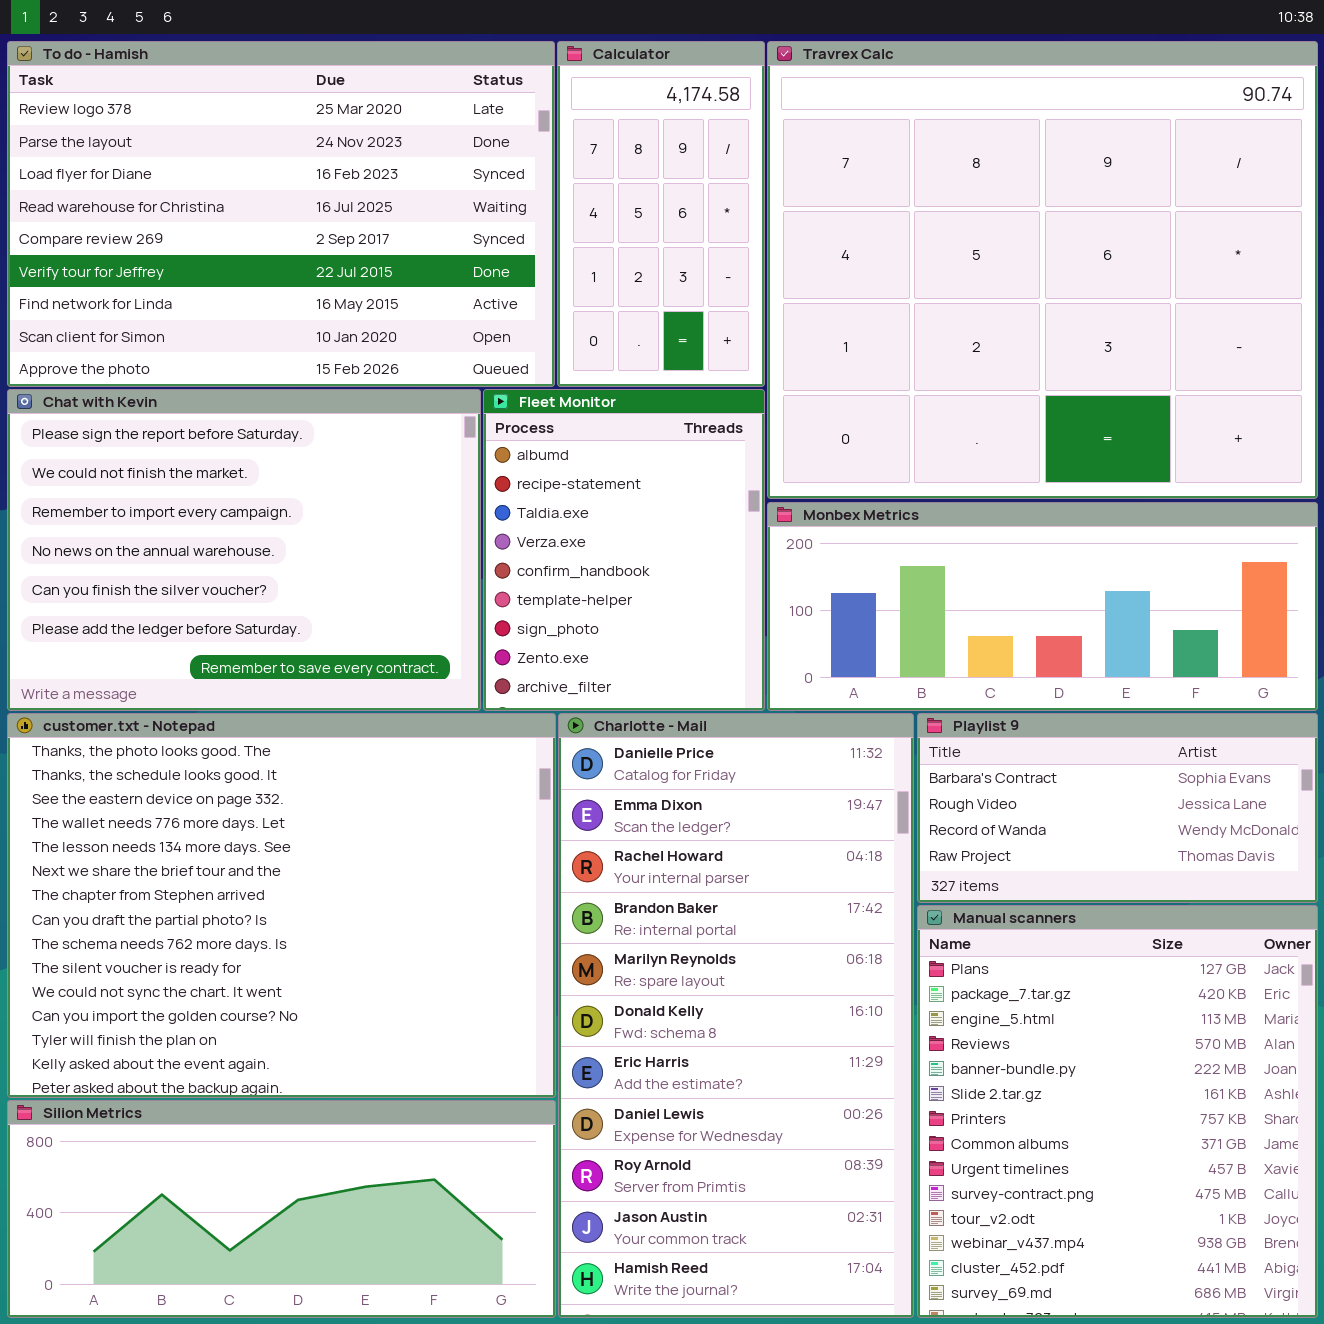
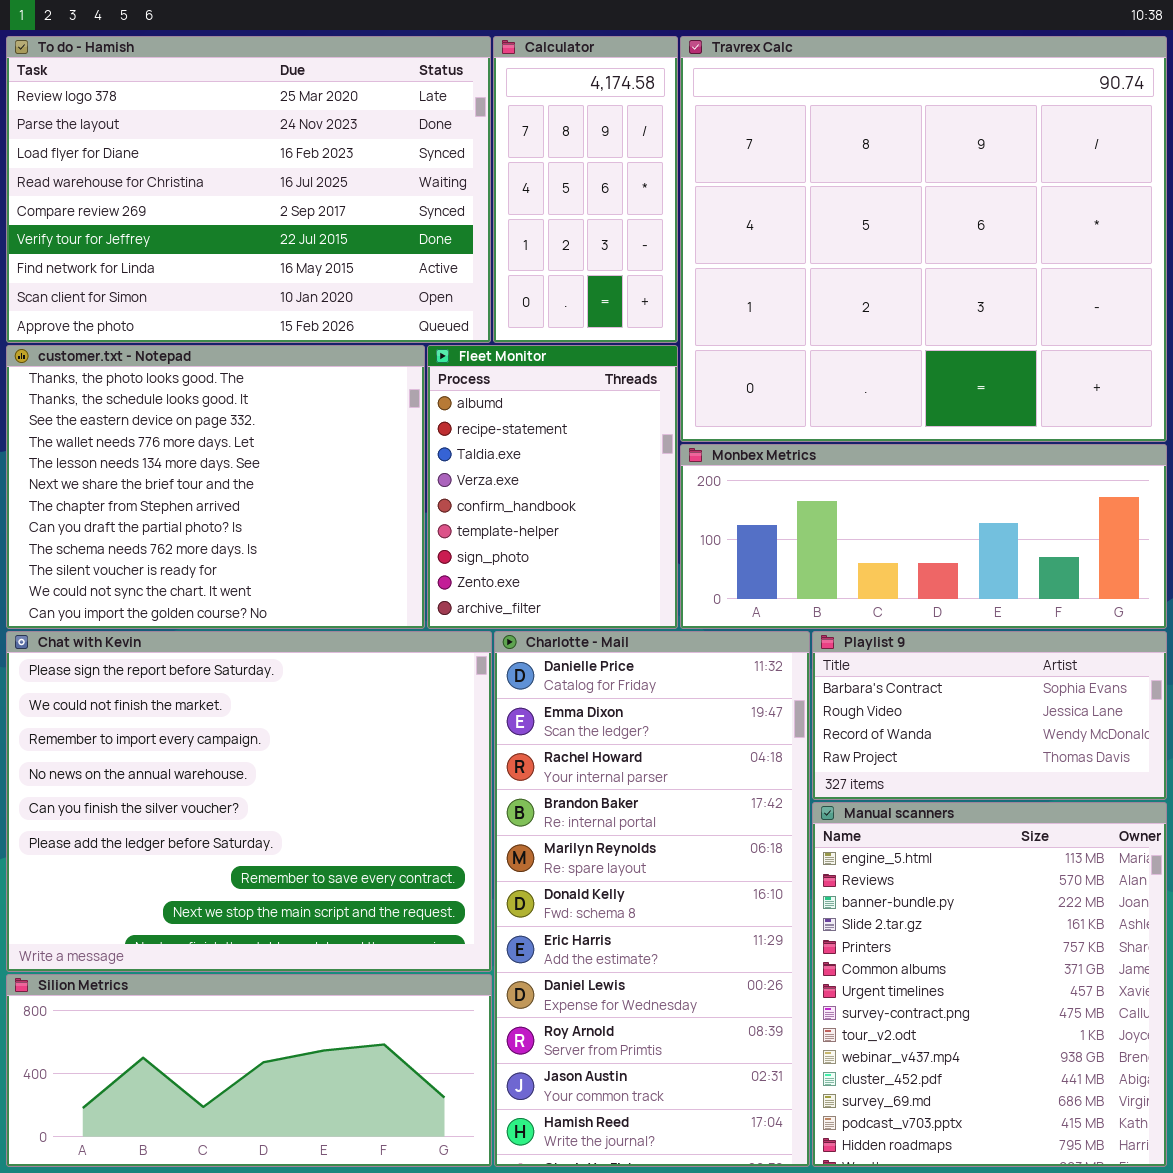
Chat with Kevin: [7,389,481,711] -> [6,631,492,972], moved, resized
customer.txt - Notepad: [7,713,556,1098] -> [6,345,425,629], moved, resized
Manual scanners: [917,905,1318,1318] -> [812,802,1167,1167], scrolled down 2 rows

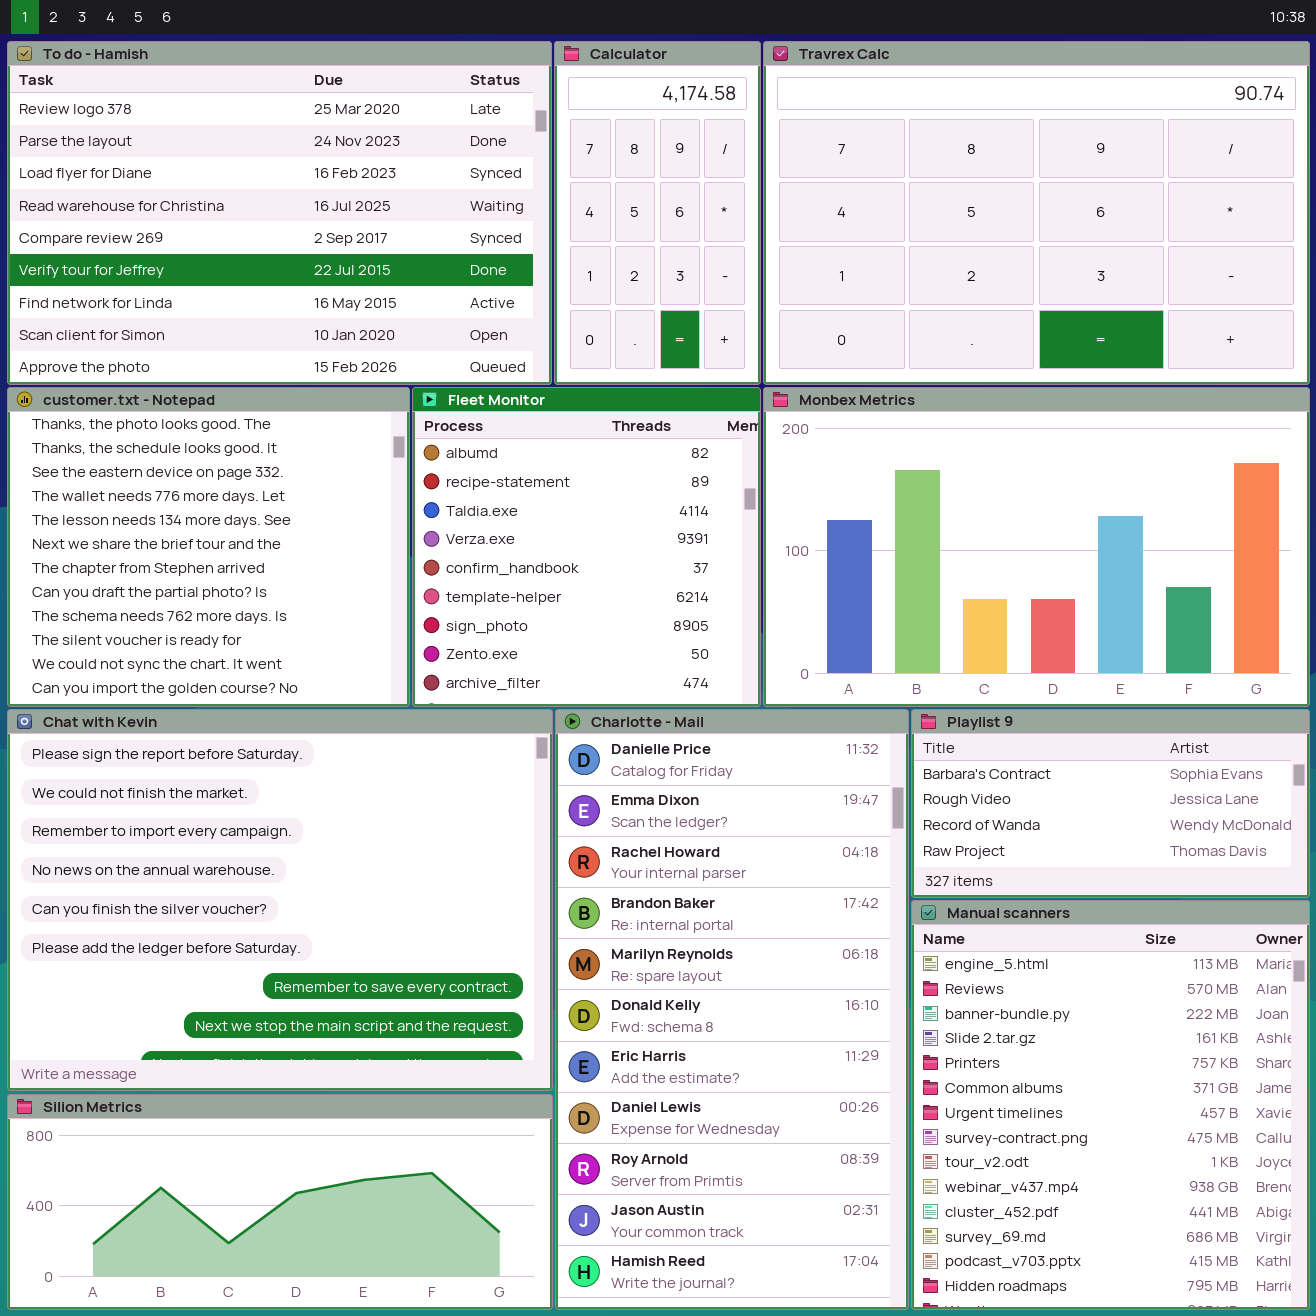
Travrex Calc: [680,36,1167,442] -> [763,41,1310,385], resized
customer.txt - Notepad: [6,345,425,629] -> [7,387,410,707], resized
Fleet Monitor: [427,345,678,629] -> [412,387,761,707], resized
Monbex Metrics: [680,444,1167,629] -> [763,387,1310,707], resized

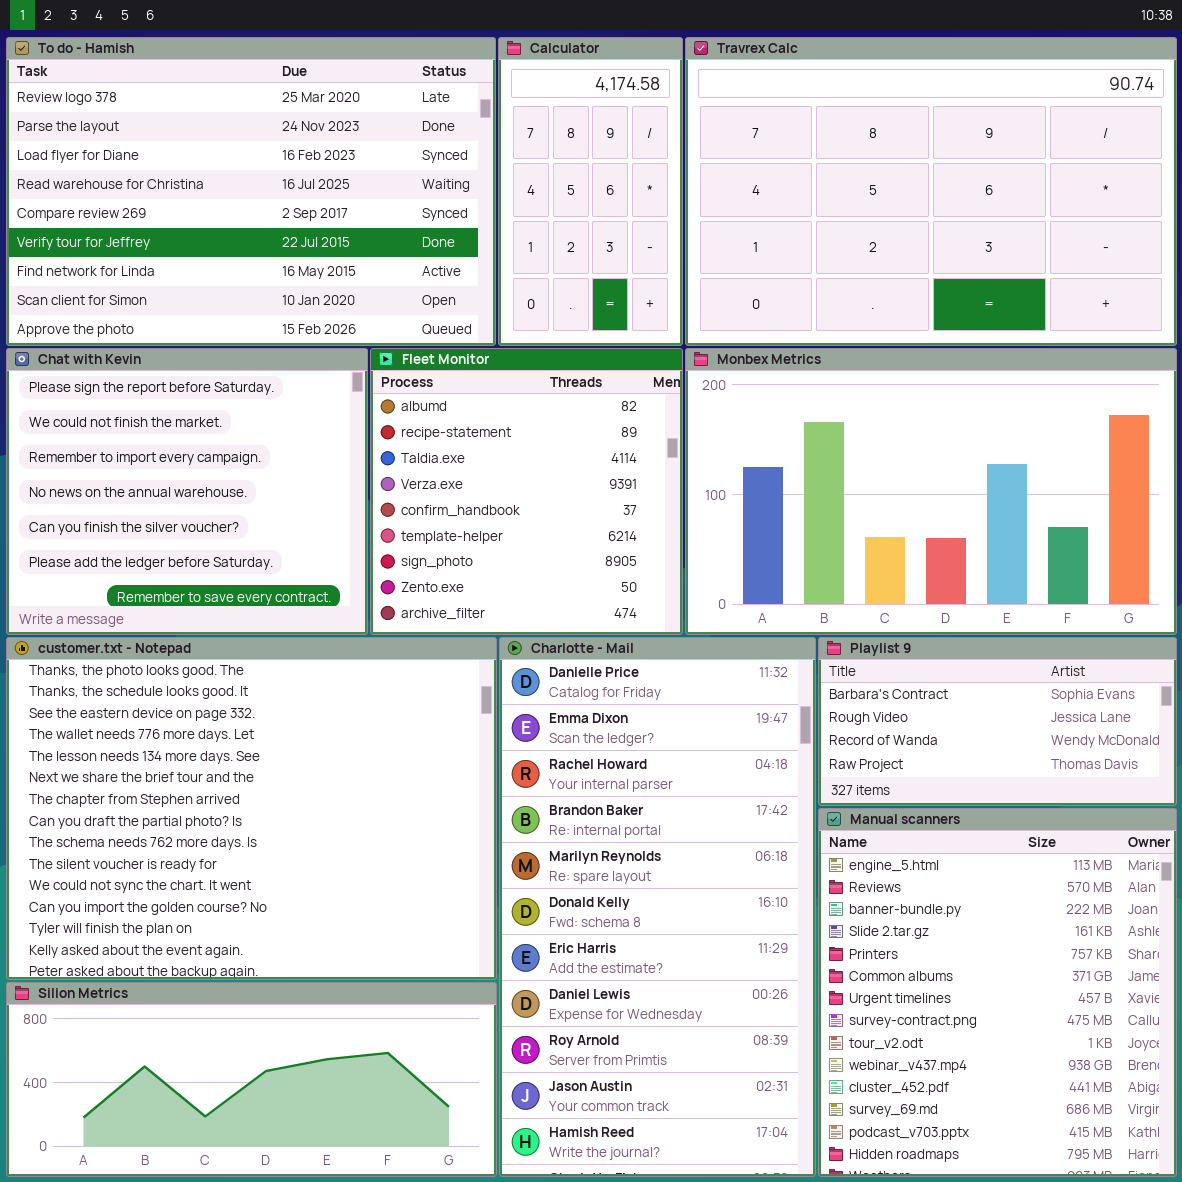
customer.txt - Notepad: [7,387,410,707] -> [6,637,497,980], moved, resized
Chat with Kevin: [7,709,553,1091] -> [6,348,368,635], moved, resized

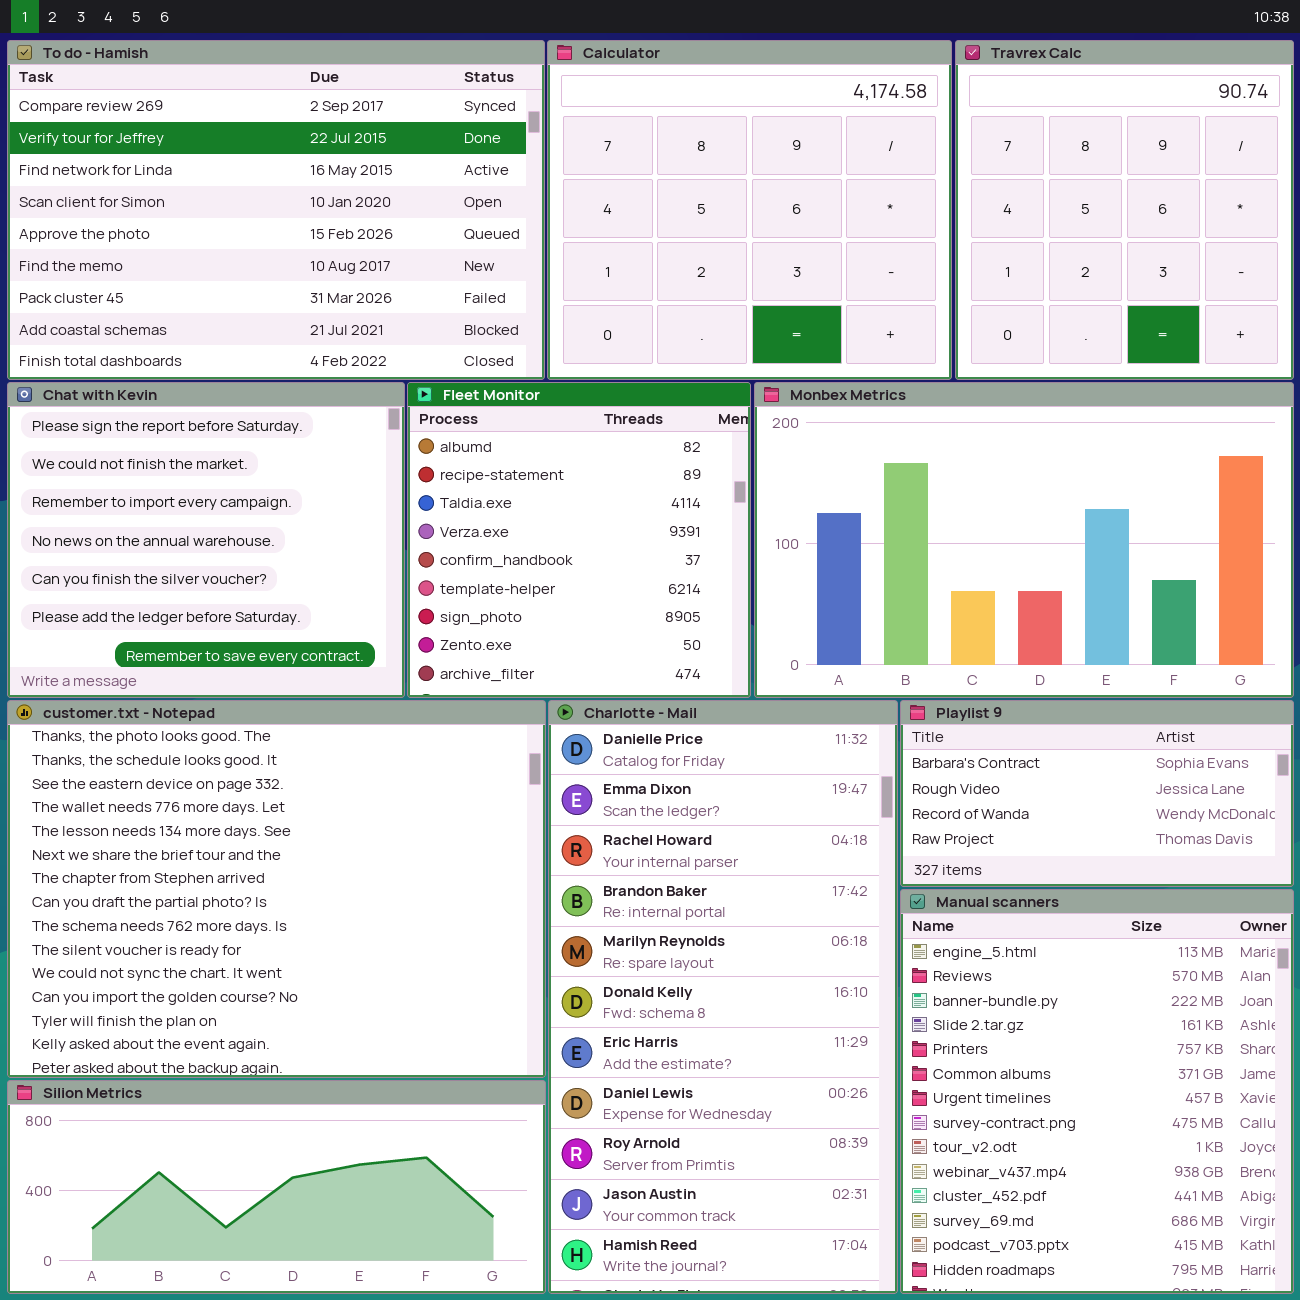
To do - Hamish: [6,37,496,346] -> [7,40,545,380], scrolled down 4 rows
Calculator: [498,37,683,346] -> [547,40,952,380], resized
Travrex Calc: [685,37,1177,346] -> [955,40,1294,380], resized

